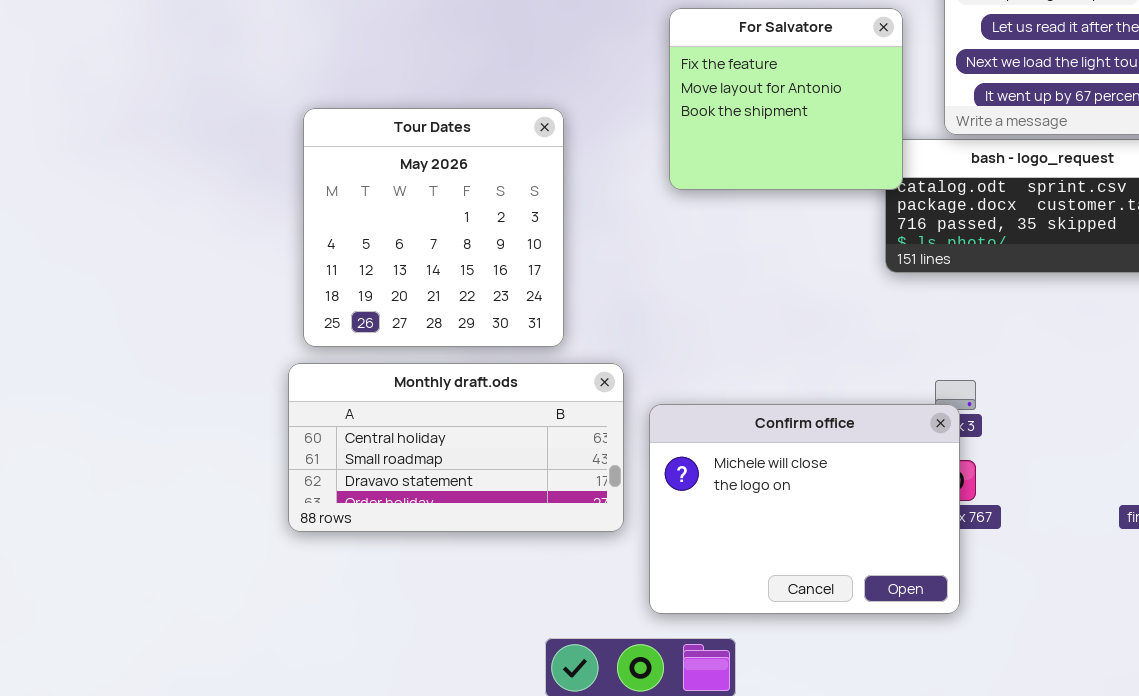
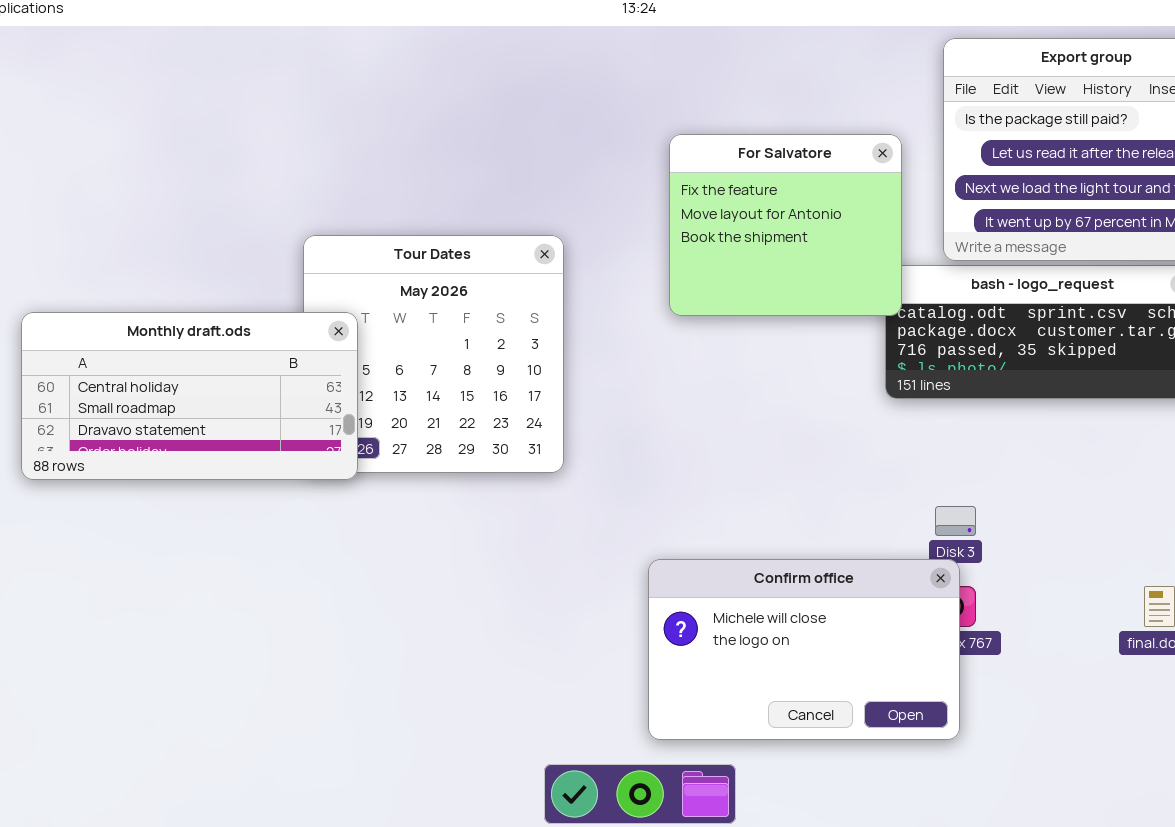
Monthly draft.ods: [288,363,624,532] -> [21,312,358,480], moved
Confirm office: [649,404,960,614] -> [648,559,960,740], resized

